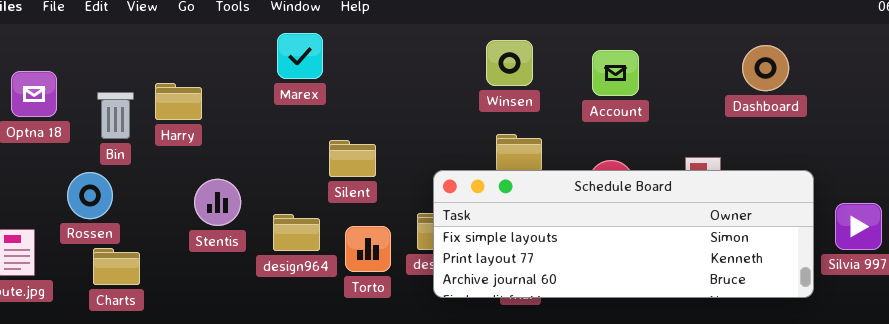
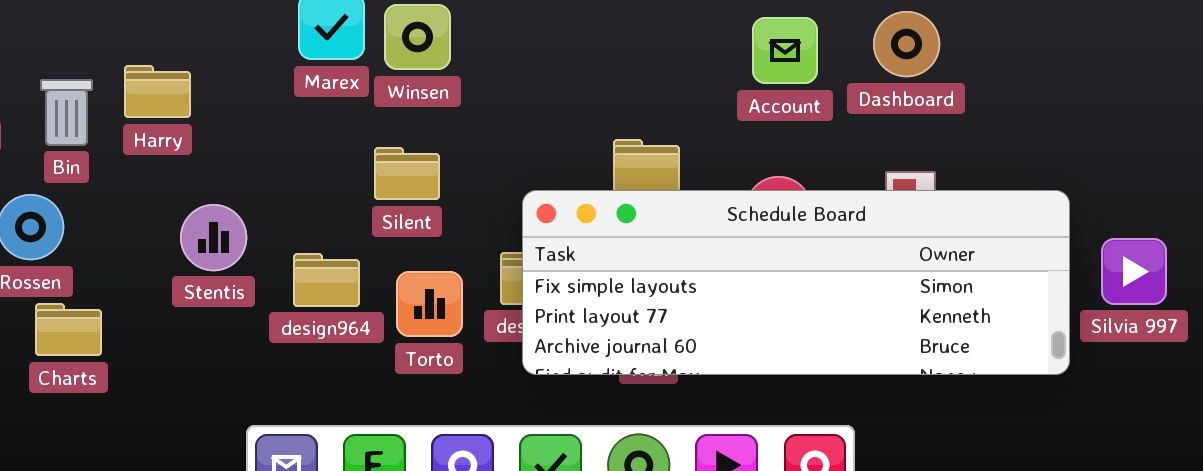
Winsen: [486,40,533,86] -> [384,4,451,70], moved
Dashboard: [742,45,789,91] -> [873,11,940,77], moved

